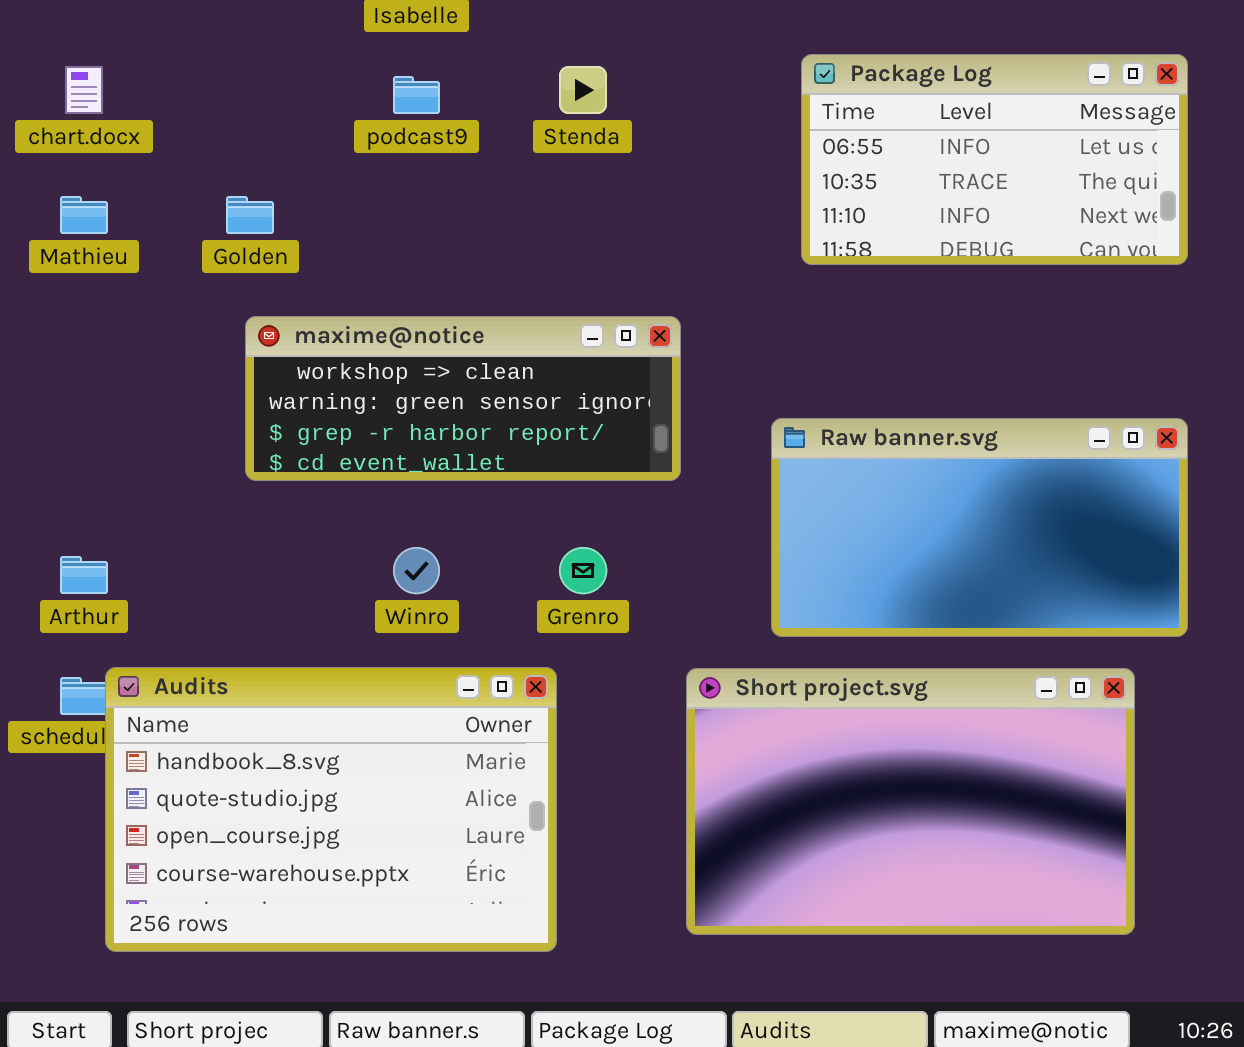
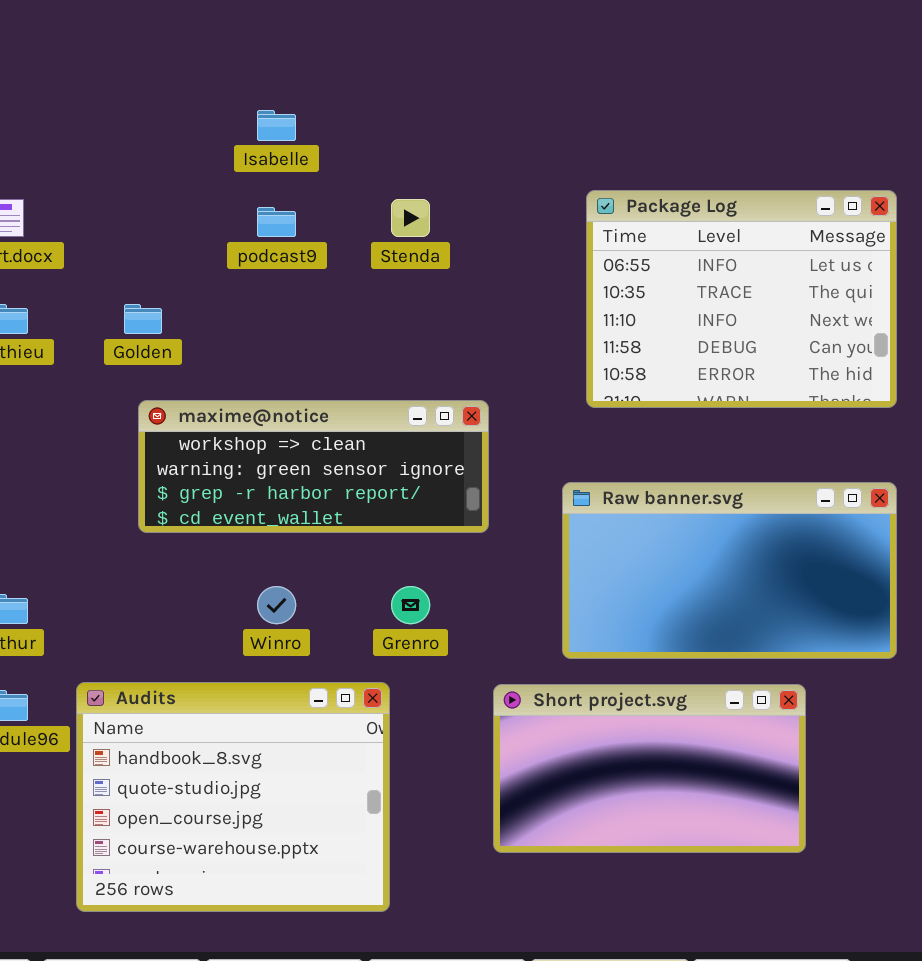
Package Log: [801,54,1188,265] -> [586,190,897,408], resized
Audits: [105,667,557,952] -> [76,682,390,912], resized
Short project.svg: [686,668,1135,935] -> [493,684,806,853], resized

